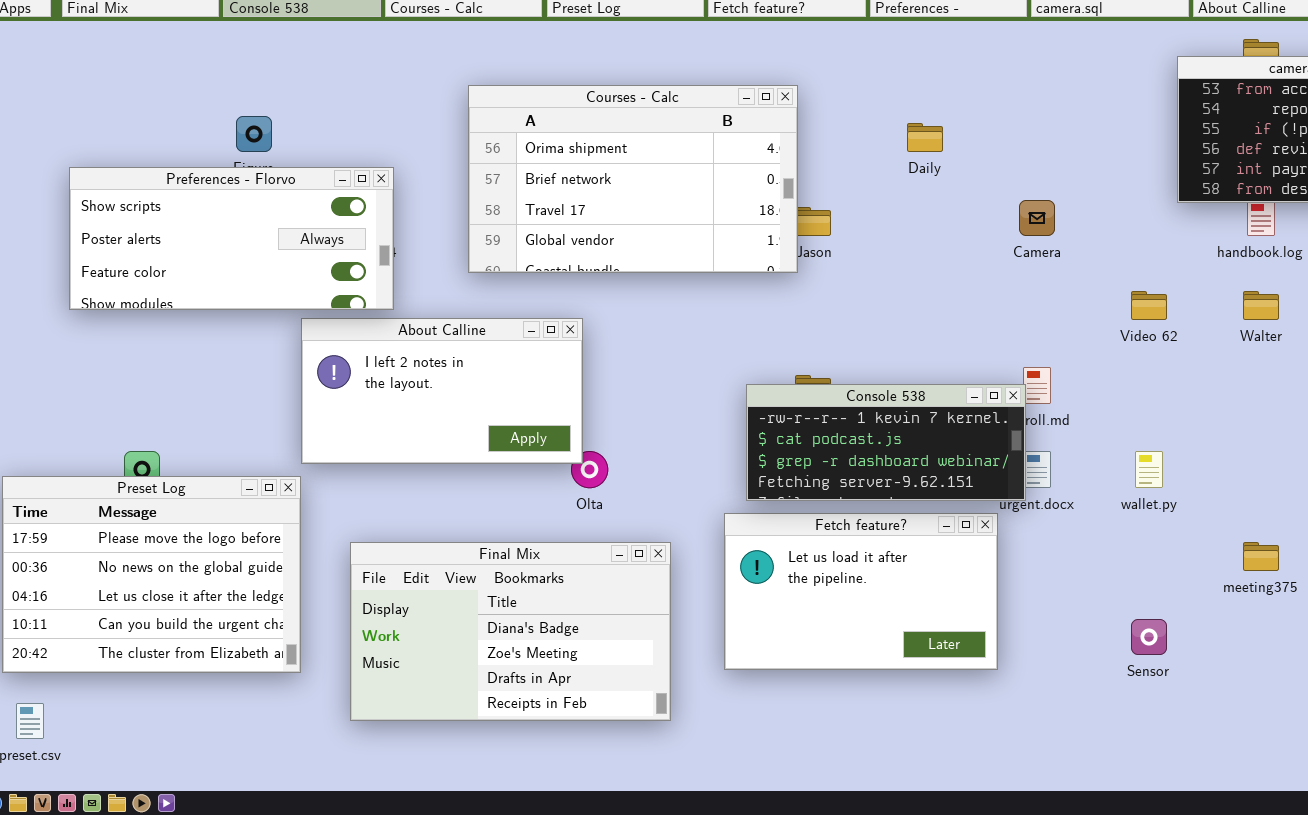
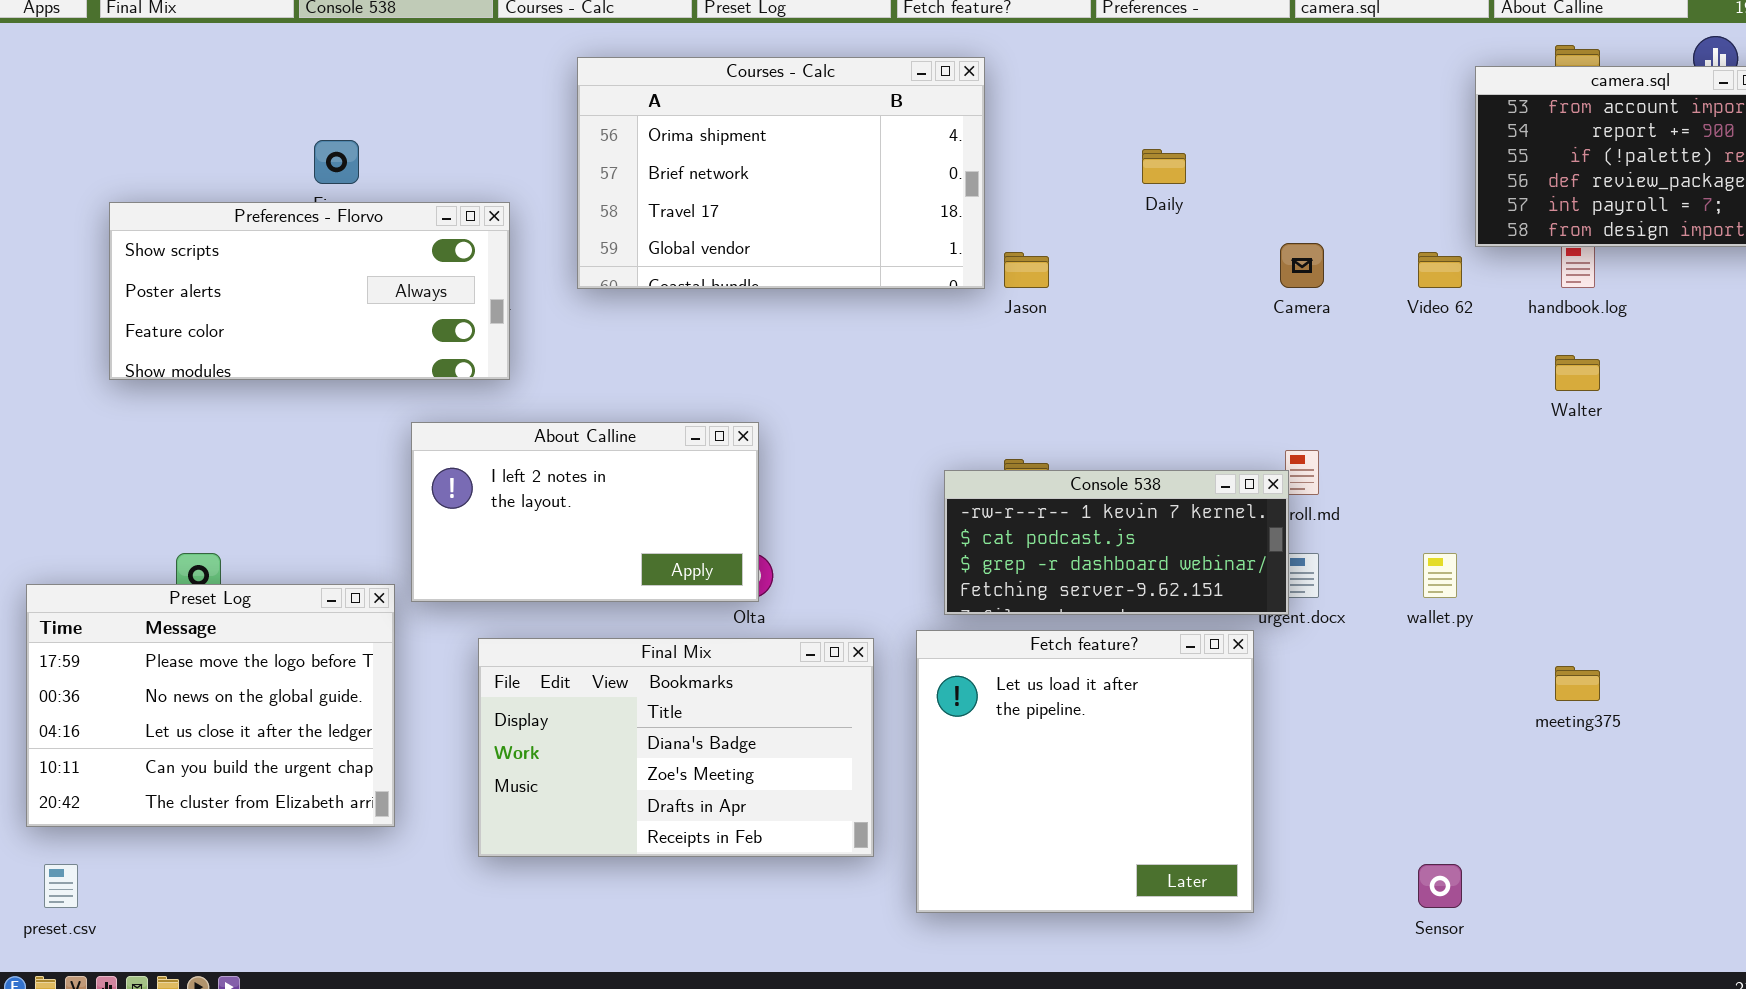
Courses - Calc: [468,85,798,273] -> [577,57,985,289], moved
Video 62: [1131,291,1167,320] -> [1418,252,1462,288], moved
About Calline: [301,318,583,464] -> [411,422,759,602], moved
Fetch feature?: [724,513,998,670] -> [916,630,1254,913], resized
Final Mix: [350,542,671,721] -> [478,638,874,857], moved
Sensor: [1131,619,1167,655] -> [1418,864,1462,908], moved

